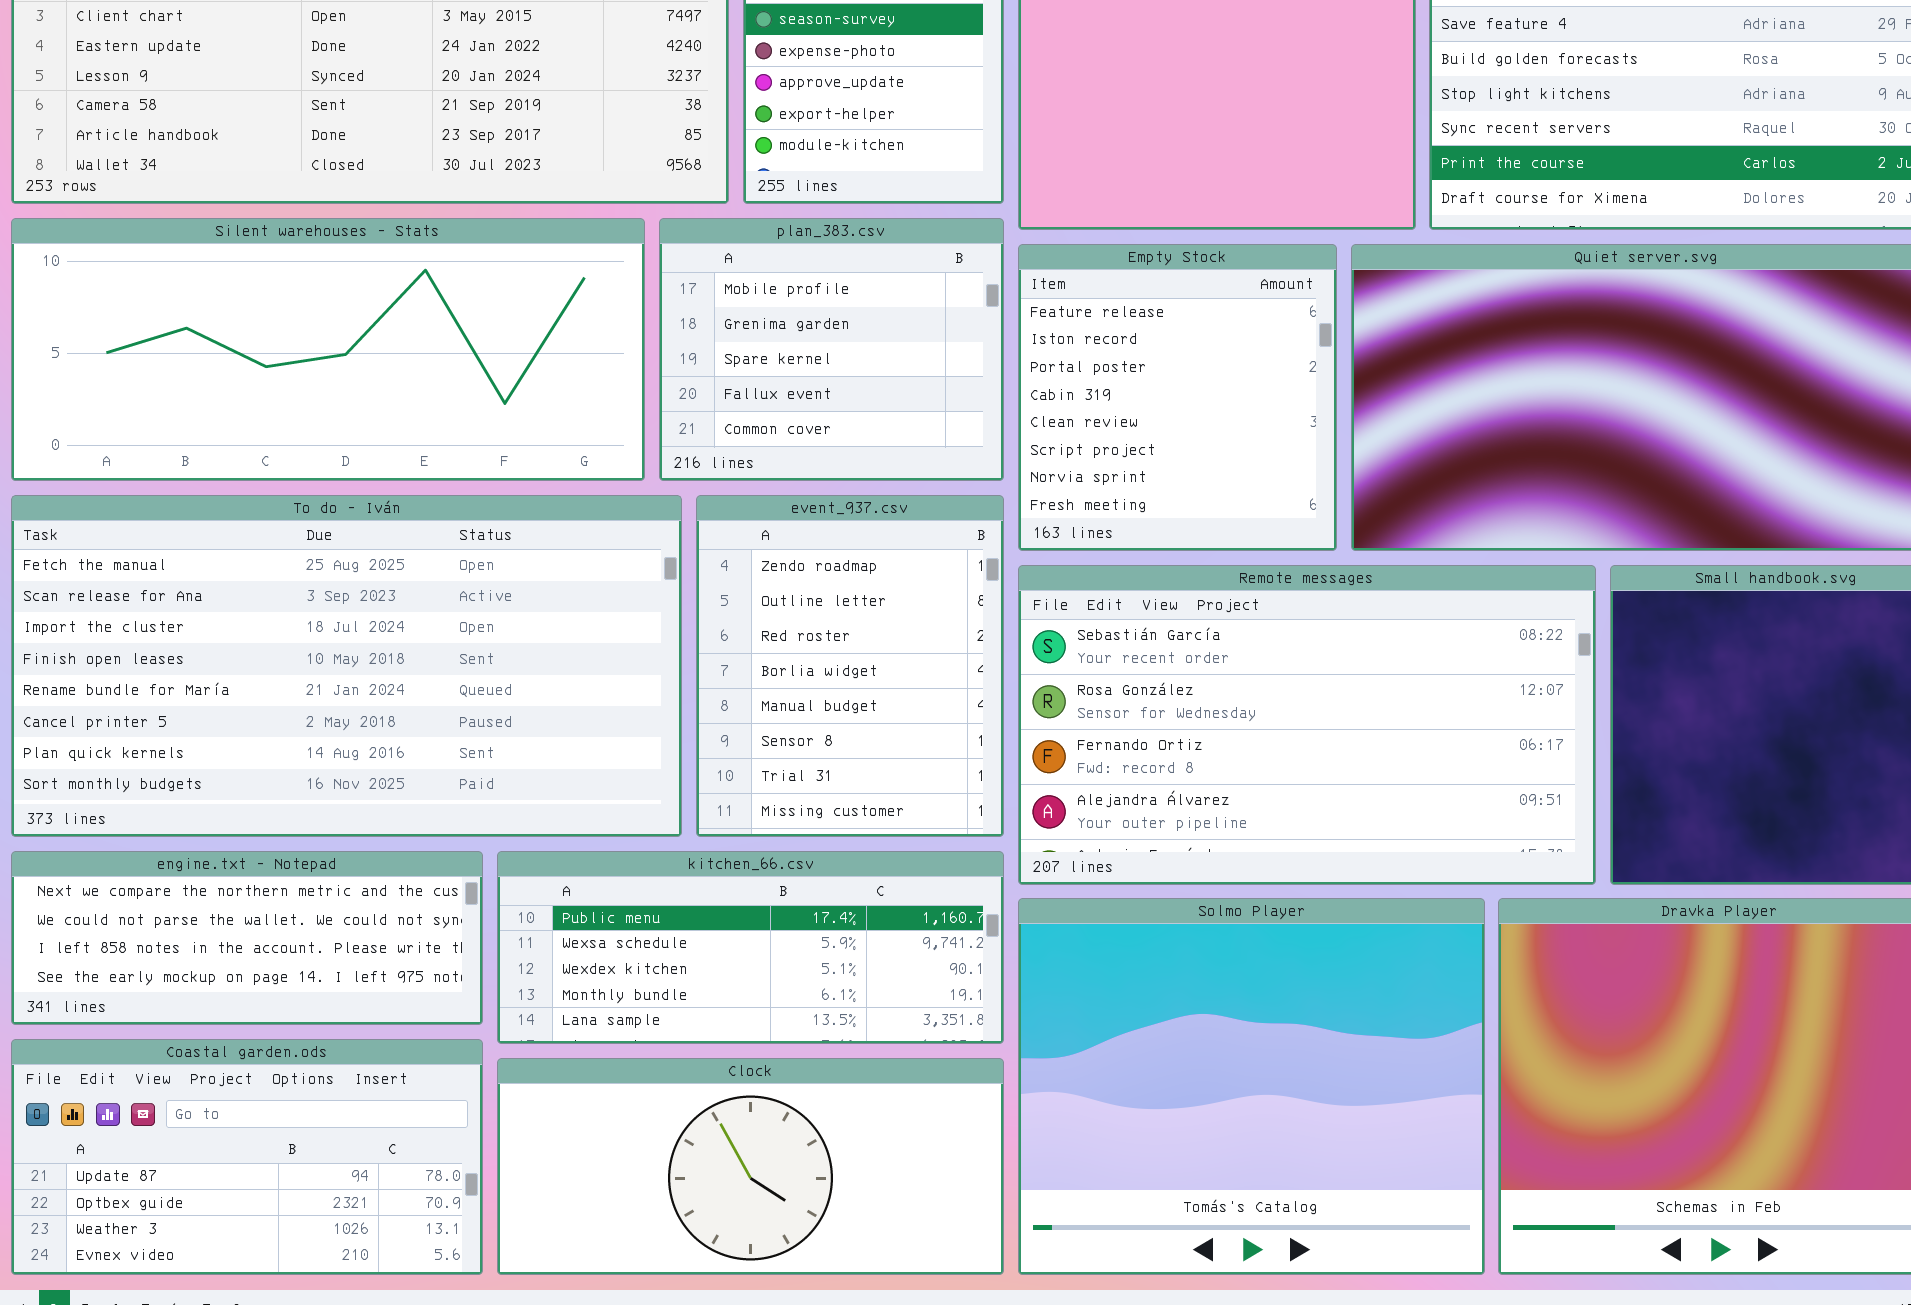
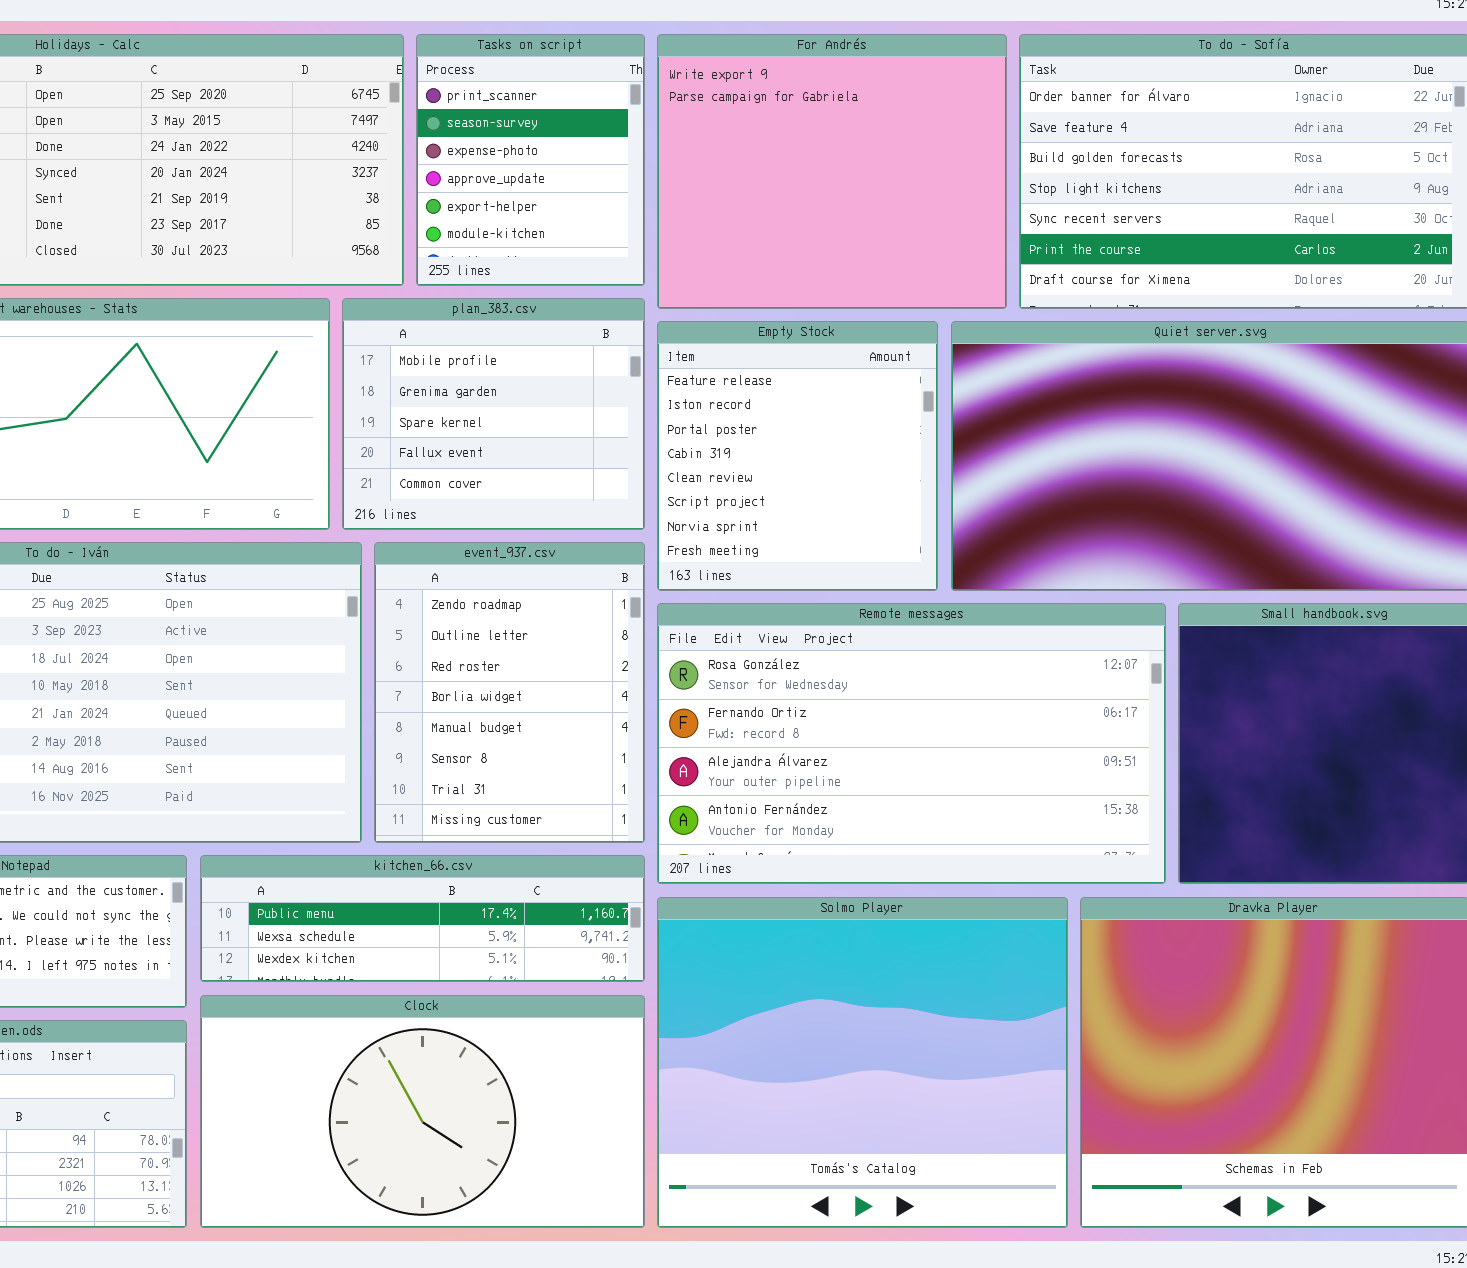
Remote messages: [1018,565,1596,885] -> [657,603,1166,884], scrolled down 1 row
kitchen_66.csv: [497,851,1004,1044] -> [200,855,645,982], resized
Clock: [497,1058,1004,1275] -> [200,995,645,1228], resized

